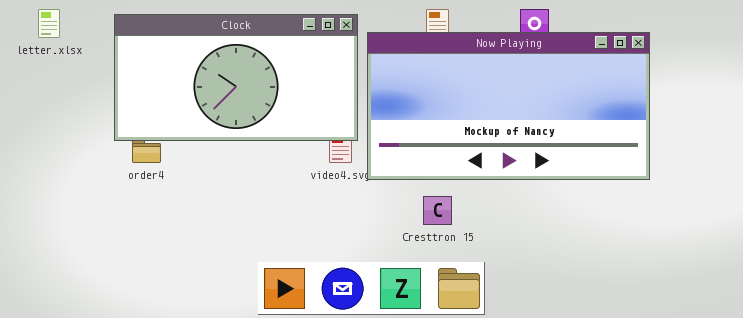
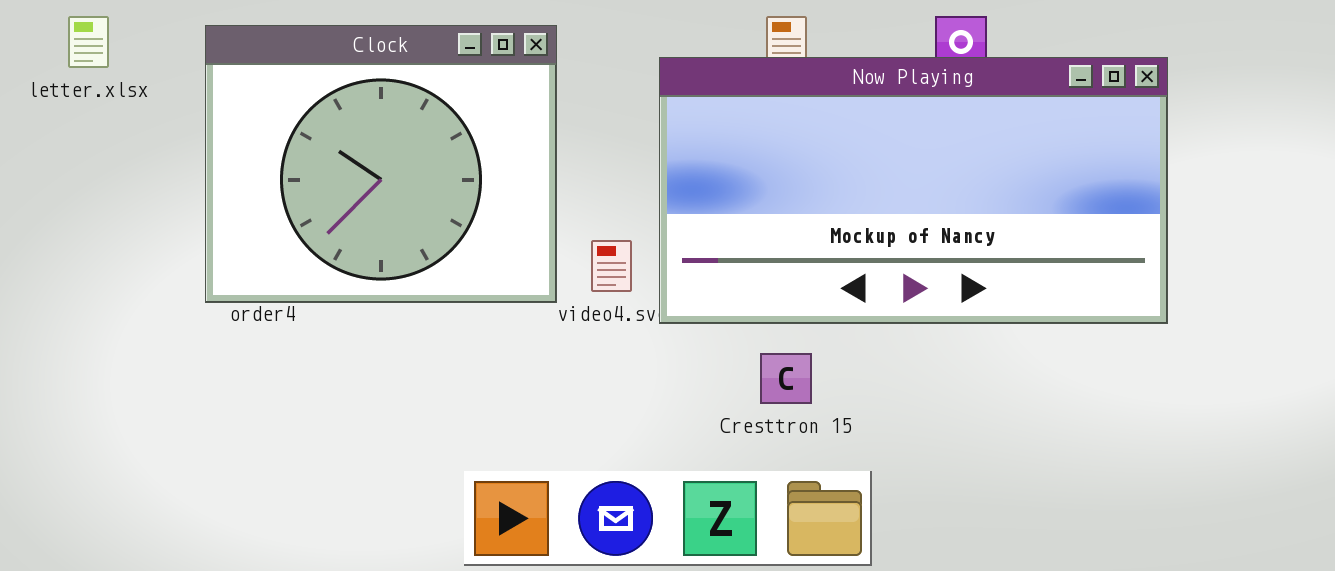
Clock: [114,14,358,141] -> [205,25,557,303], resized

